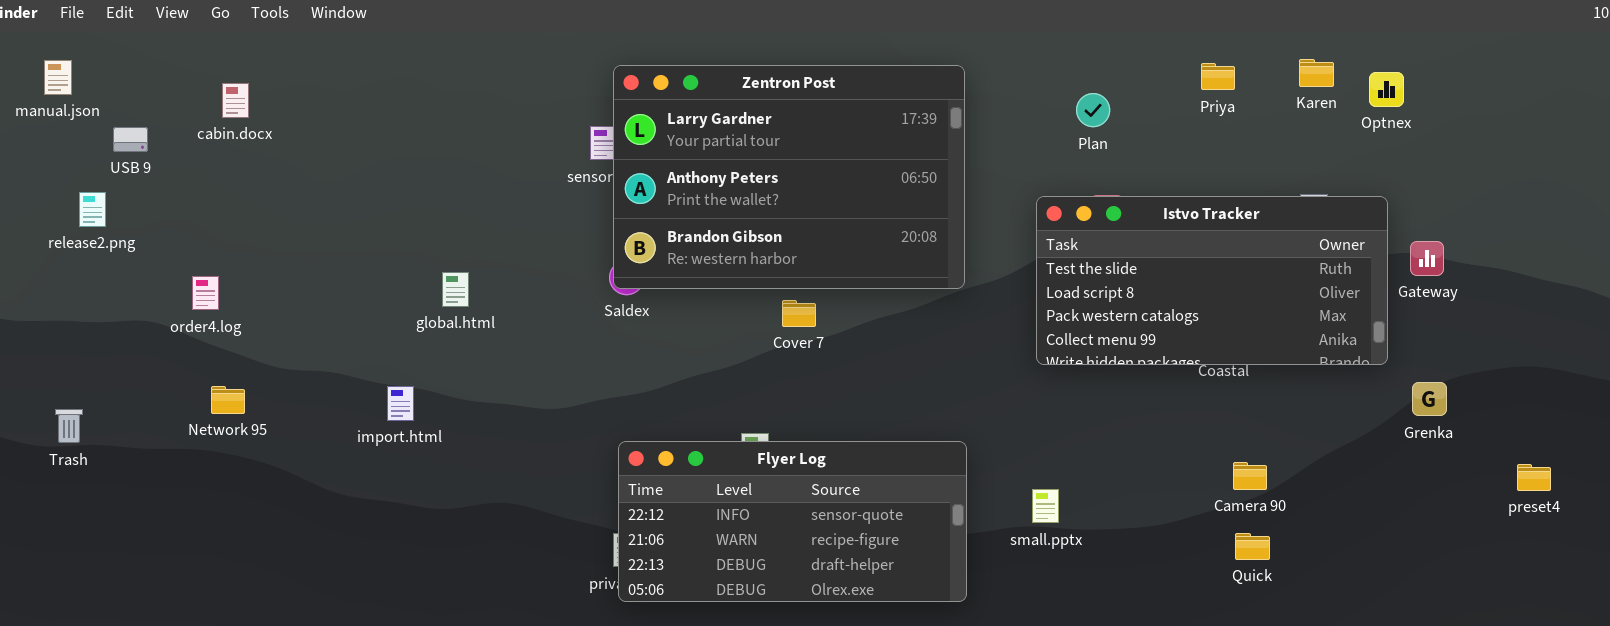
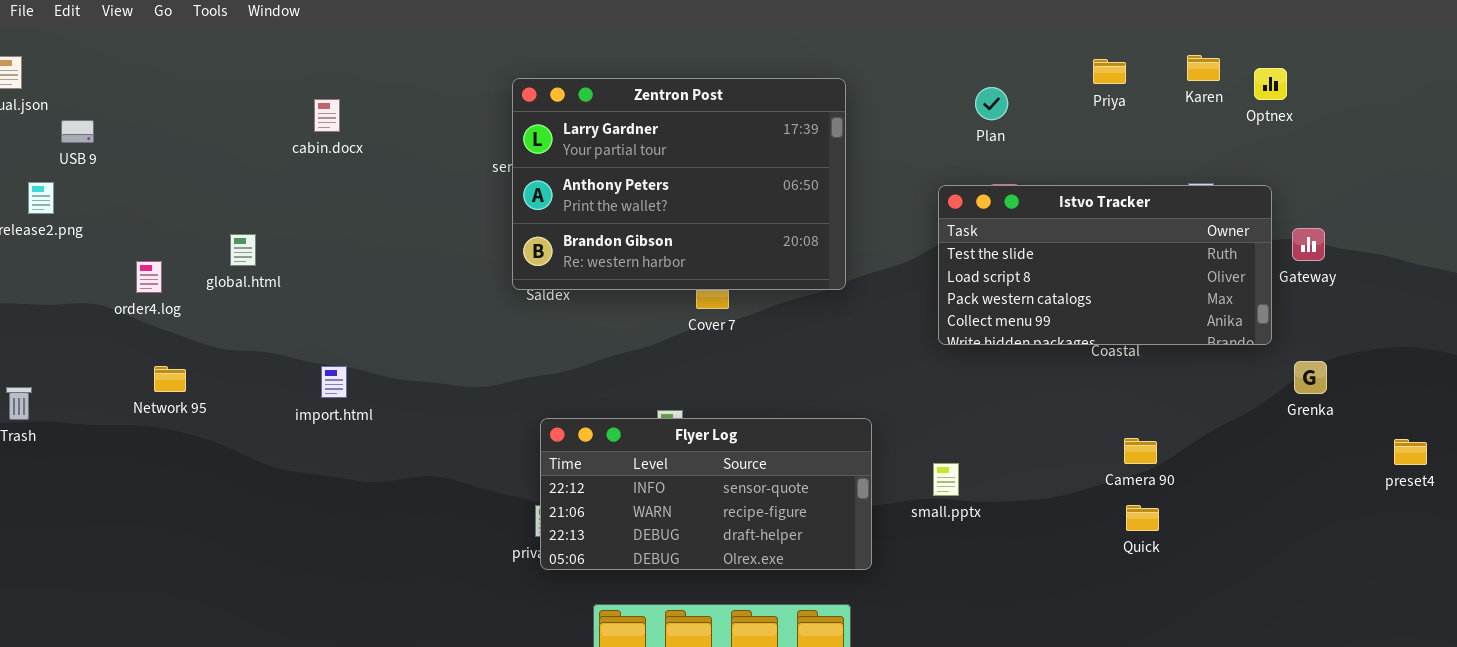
Zentron Post: [613,65,965,289] -> [512,78,846,290], moved
cabin.docx: [222,83,249,118] -> [314,99,340,132], moved
global.html: [442,272,469,307] -> [230,234,256,266], moved

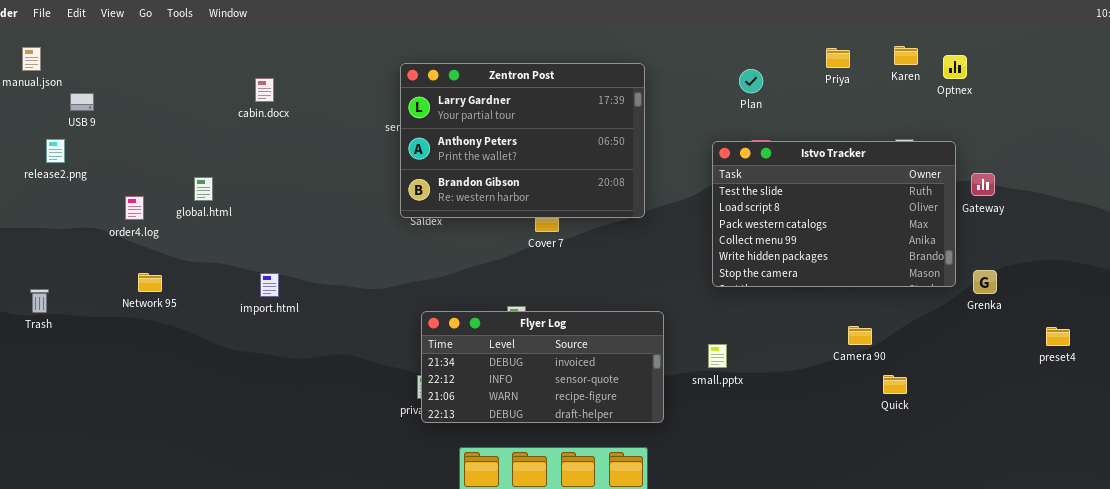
Istvo Tracker: [938,185,1272,345] -> [712,141,956,287], resized
Flyer Log: [540,418,872,570] -> [421,311,664,423], scrolled up 1 row
Quick: [1126,505,1159,531] -> [883,375,907,394], moved

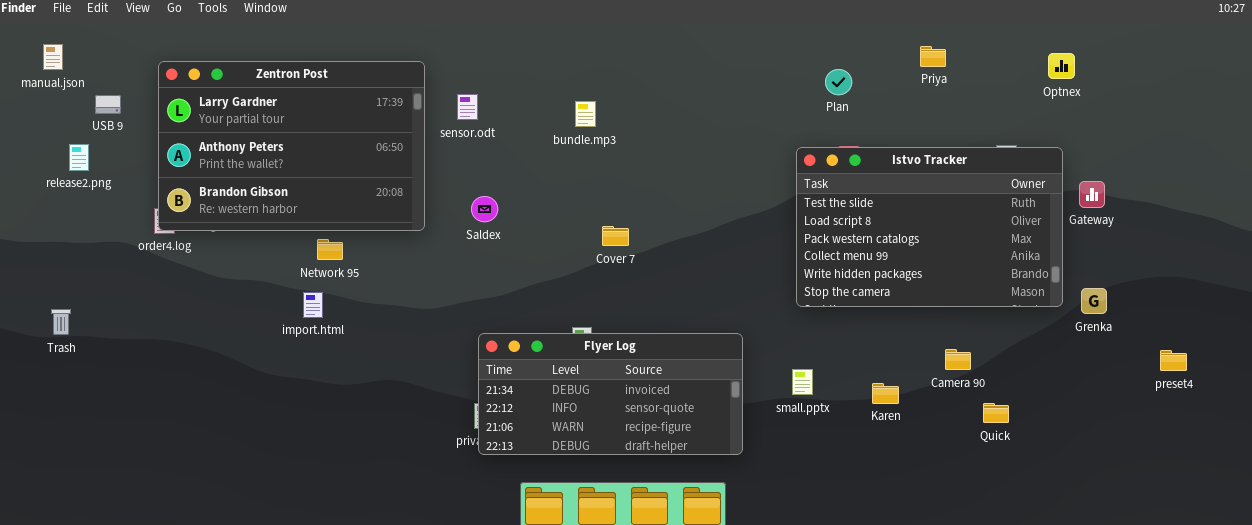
Karen: [894,46,918,65] -> [872,383,899,404], moved
Zentron Post: [400,63,645,218] -> [158,61,425,231], moved
Network 95: [138,273,162,292] -> [317,239,343,260], moved

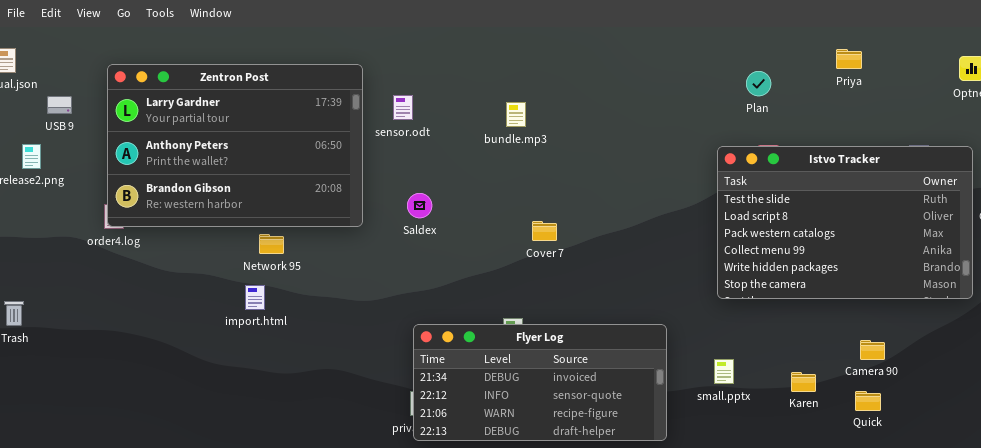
Quick: [983,403,1009,423] -> [855,391,881,411], moved

